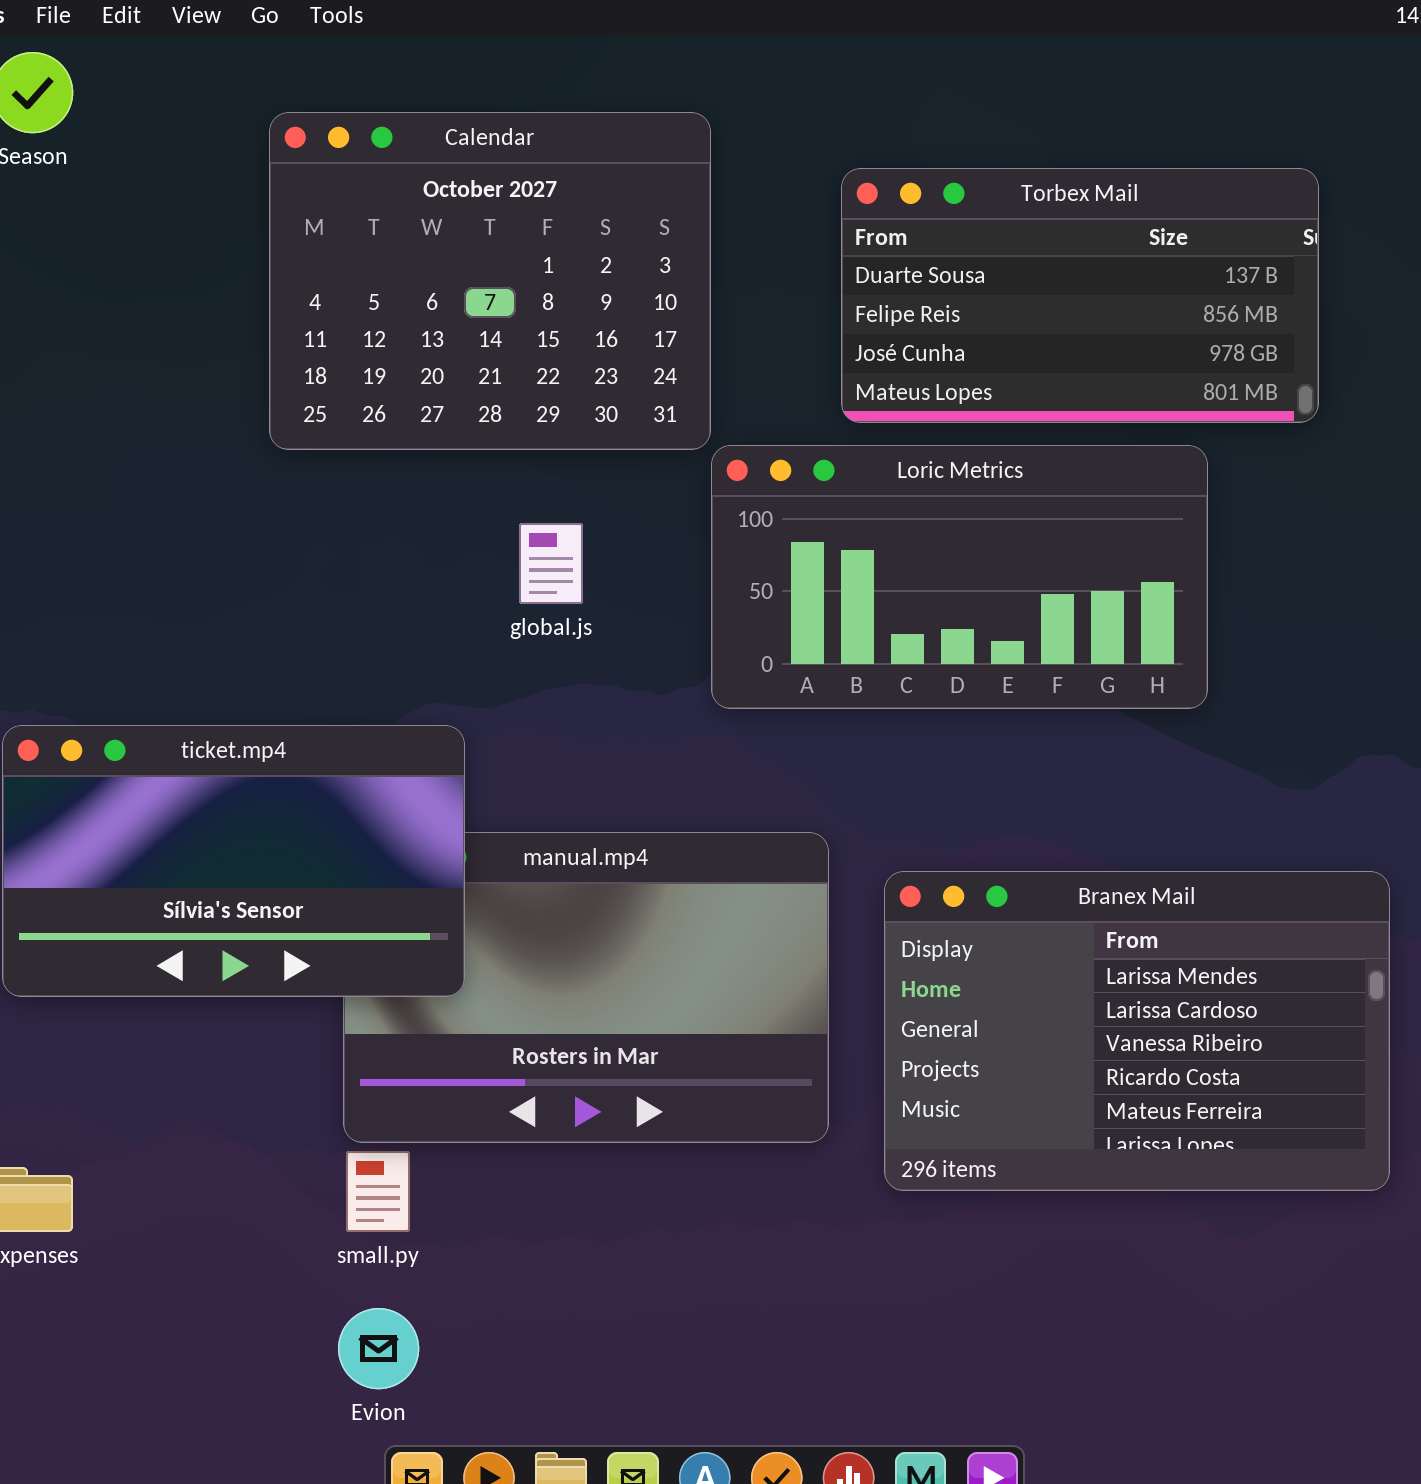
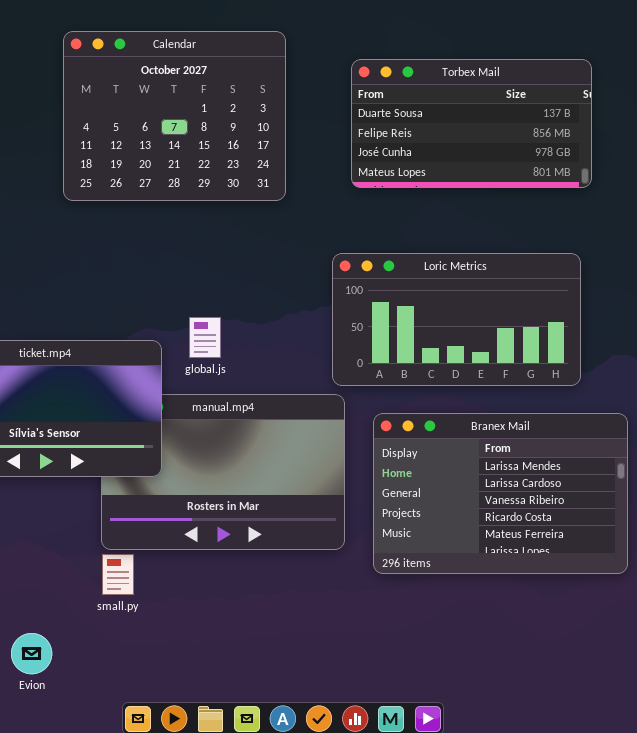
Loric Metrics: [711,445,1208,709] -> [332,253,581,386], moved
global.js: [519,523,583,604] -> [189,317,221,358], moved
Evion: [338,1308,419,1389] -> [11,633,52,674], moved

